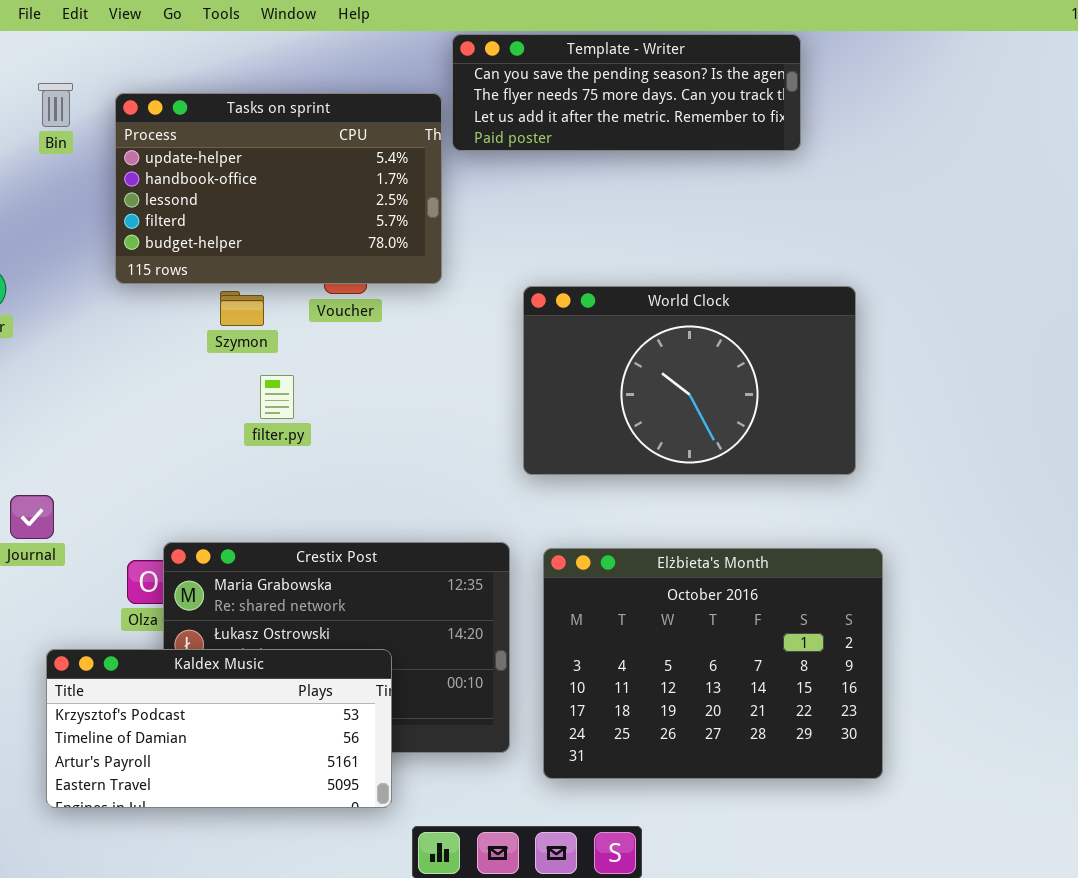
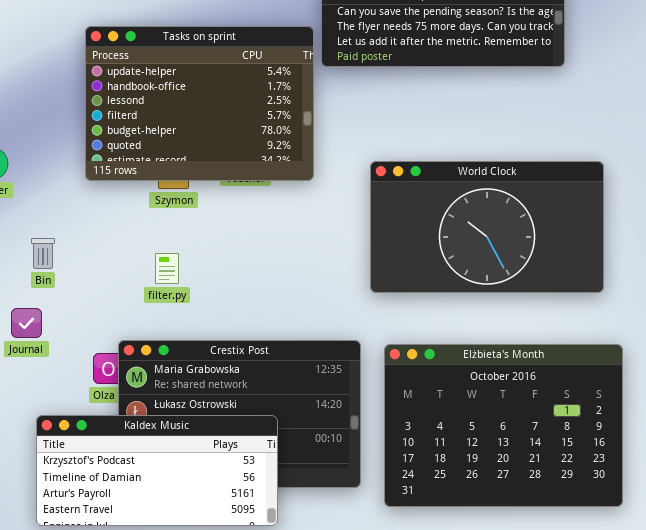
Bin: [38,83,73,127] -> [31,238,55,269], moved
Tasks on sprint: [115,93,442,284] -> [85,26,314,181], resized
filter.py: [260,375,294,419] -> [155,253,179,284], moved

